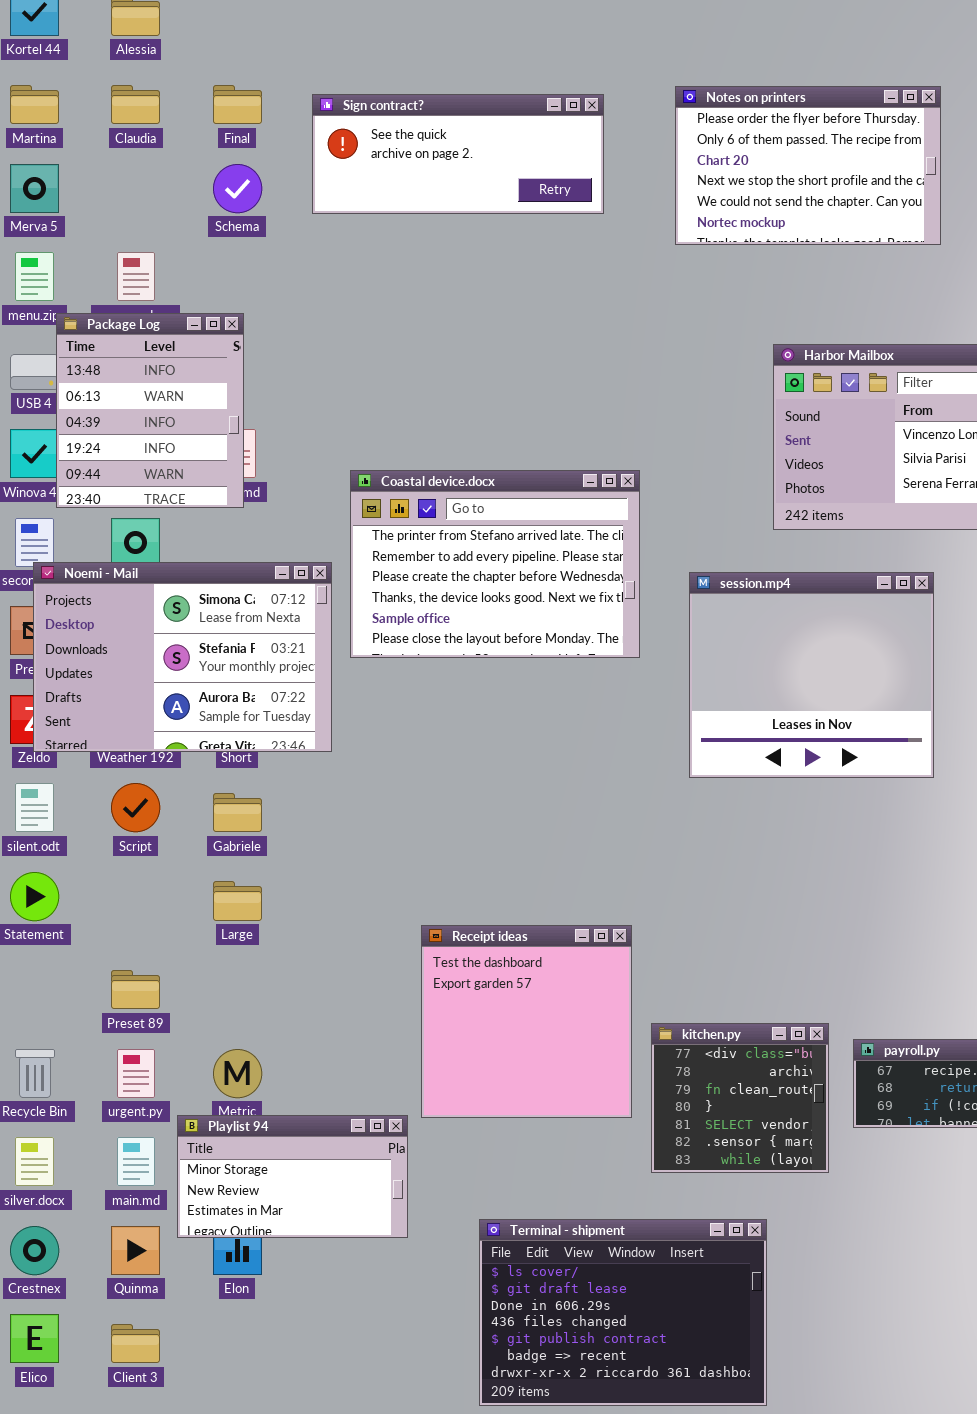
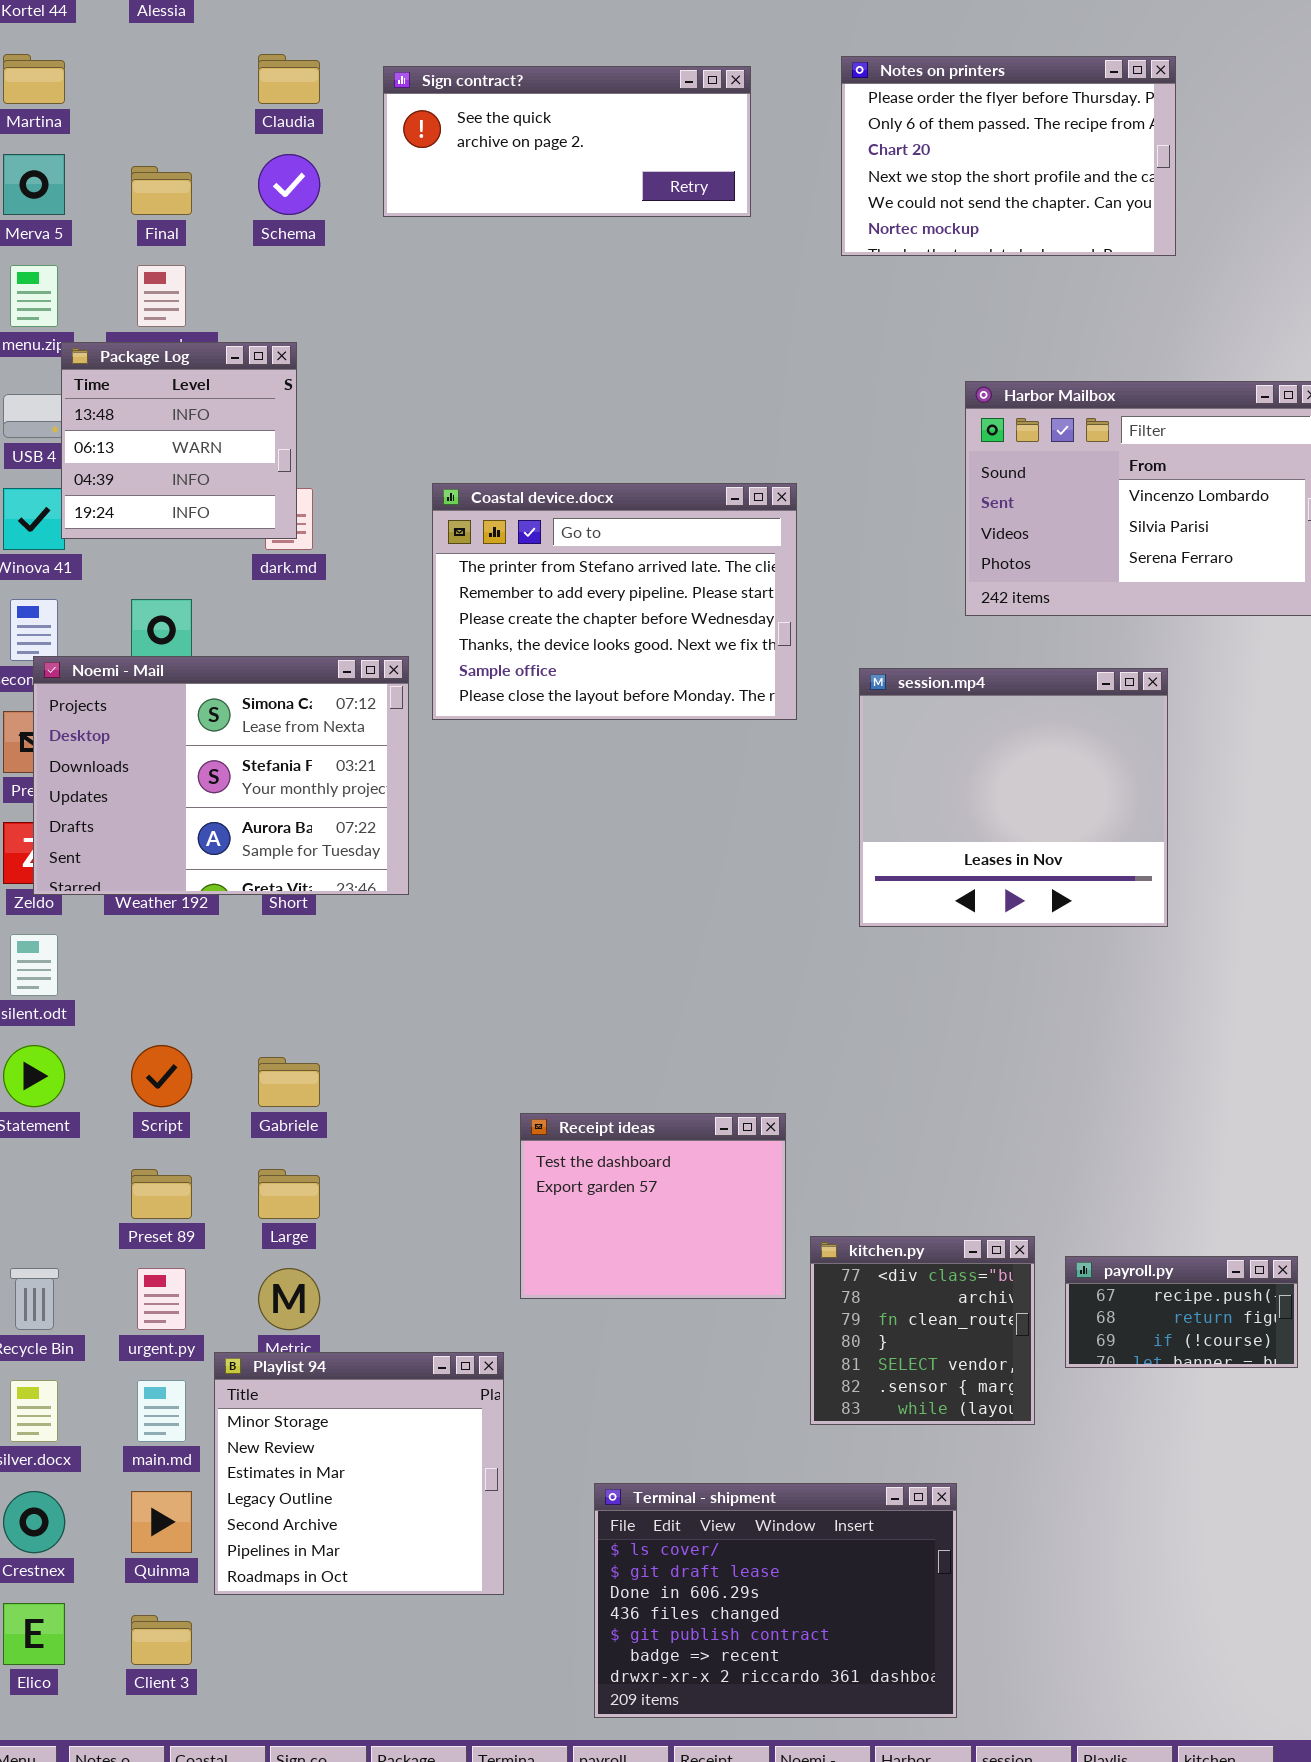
Claudia: [111,85,160,124] -> [258,54,320,104], moved
Final: [213,85,262,124] -> [131,166,192,215], moved
Package Log: [56,313,244,508] -> [61,342,297,539], resized
Coastal device.docx: [350,470,640,658] -> [432,483,797,720], moved
Script: [111,783,160,832] -> [131,1045,192,1107], moved
Gabriele: [213,793,262,832] -> [258,1057,320,1107], moved
Large: [213,881,262,921] -> [258,1169,320,1219], moved
Receipt ideas: [421,925,632,1118] -> [520,1113,786,1299], resized
Playlist 94: [177,1115,408,1238] -> [214,1352,504,1595], resized

